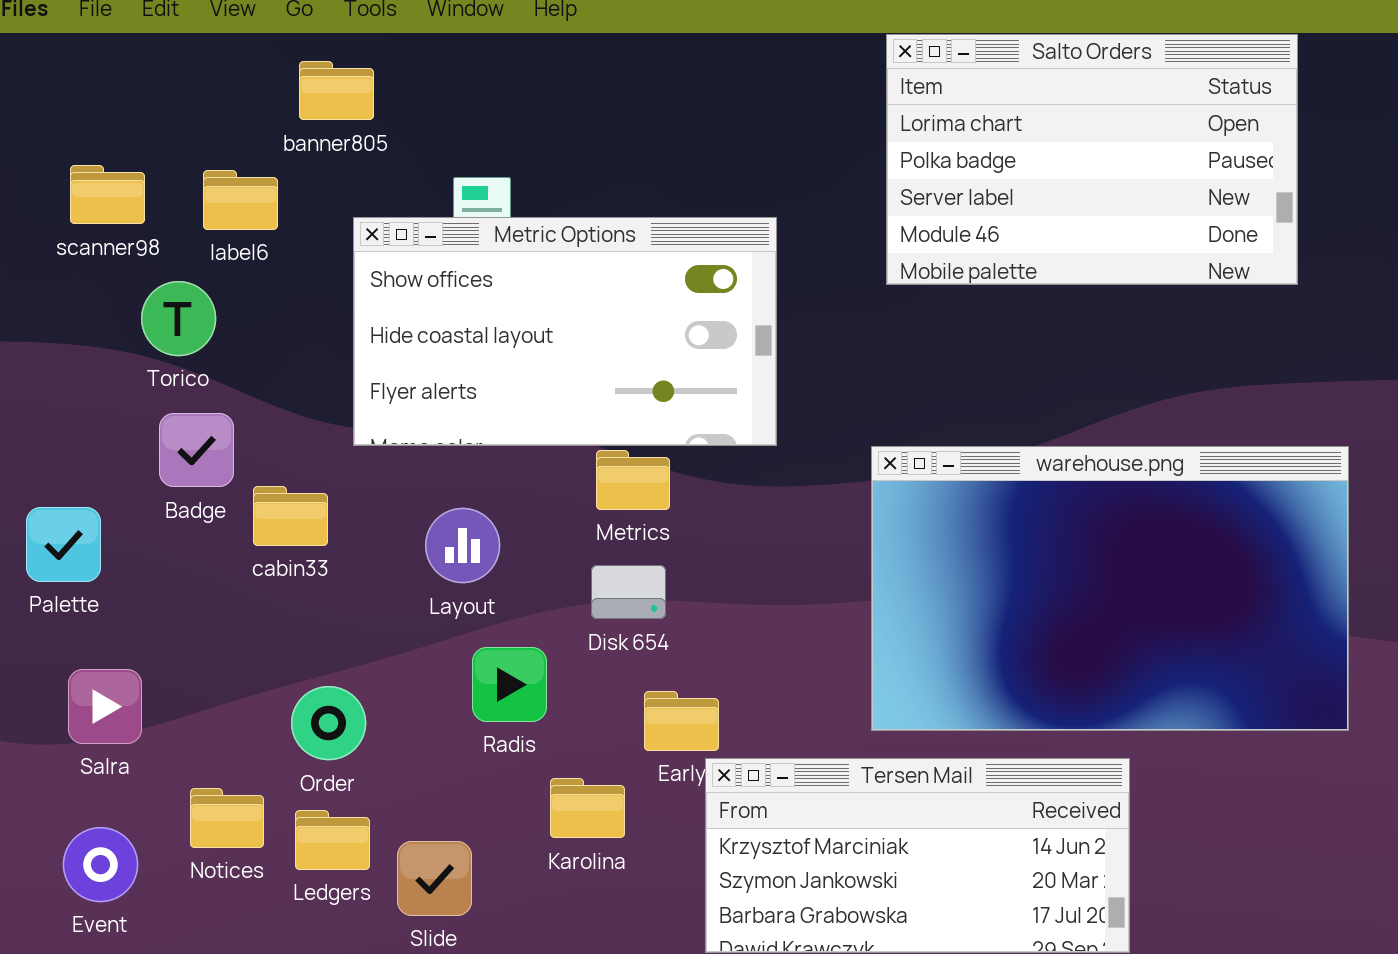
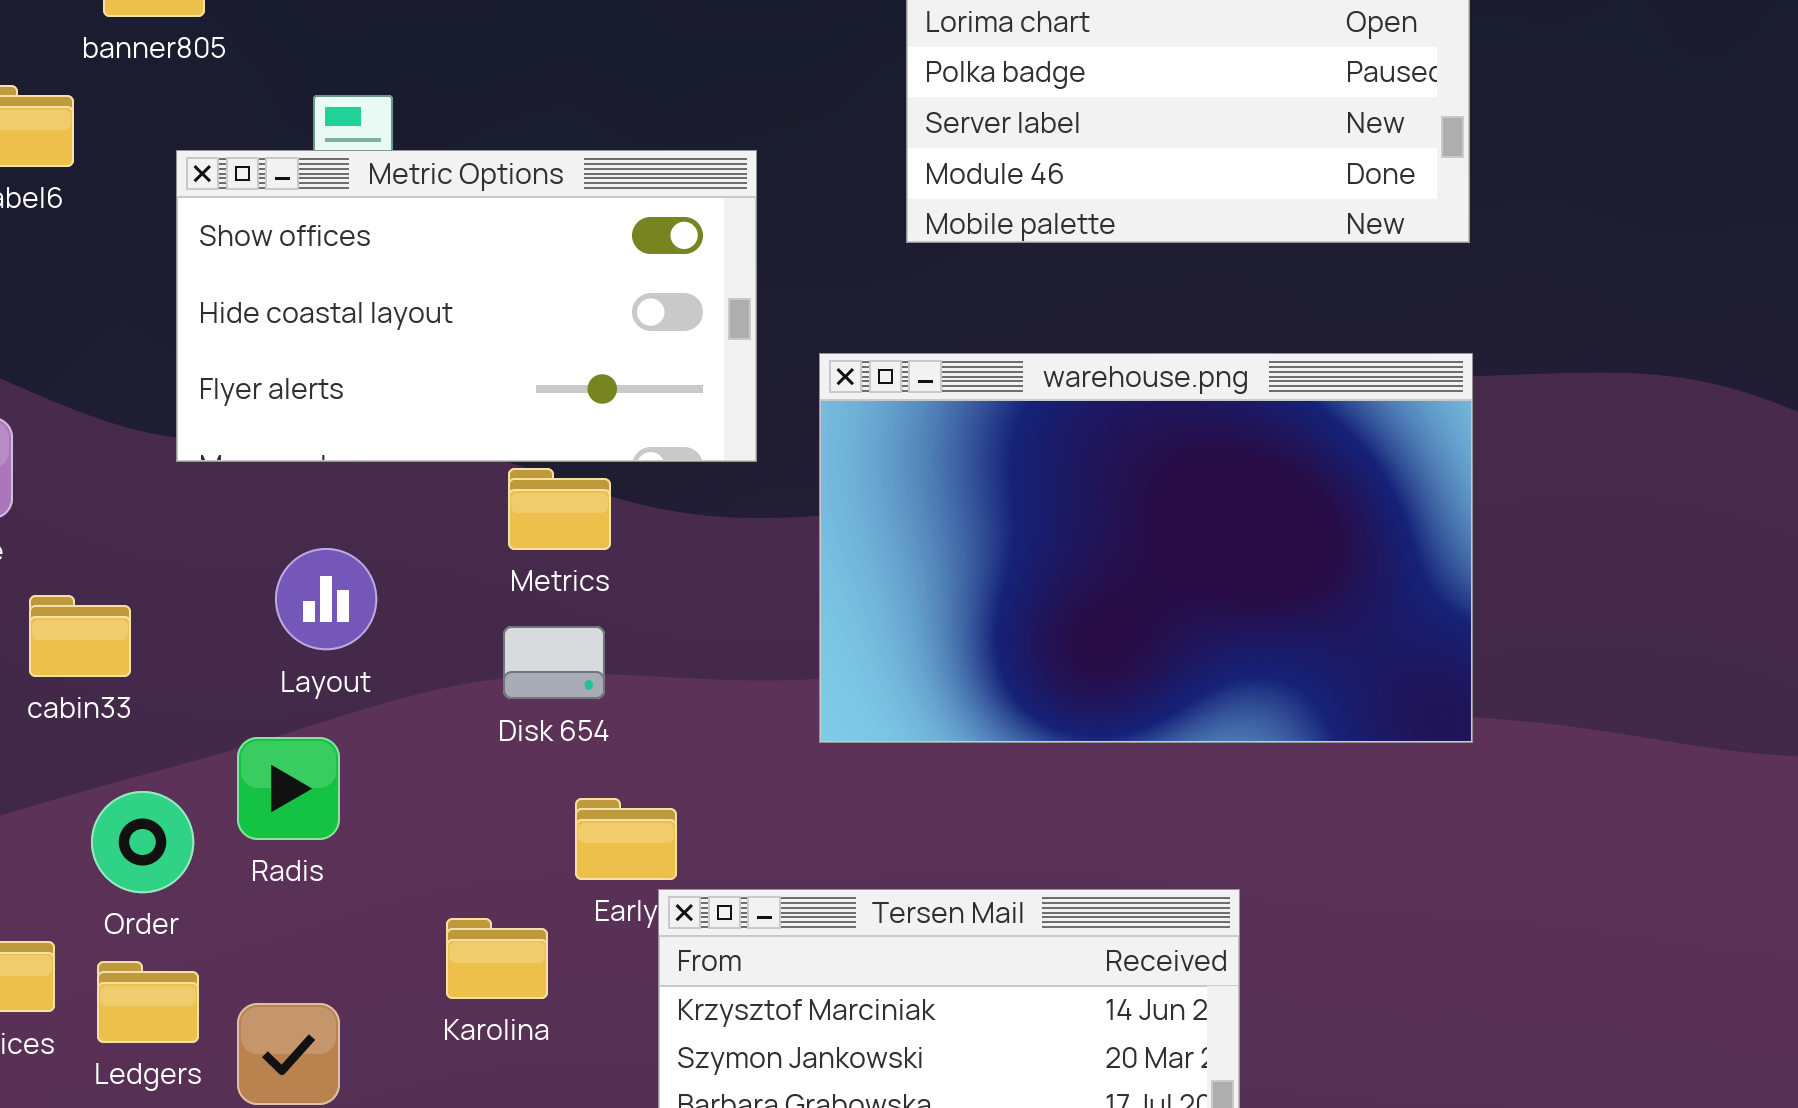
warehouse.png: [871,446,1349,731] -> [819,353,1473,743], moved
cabin33: [253,486,328,546] -> [29,595,131,677], moved
Radis: [472,647,547,722] -> [237,737,340,840], moved

